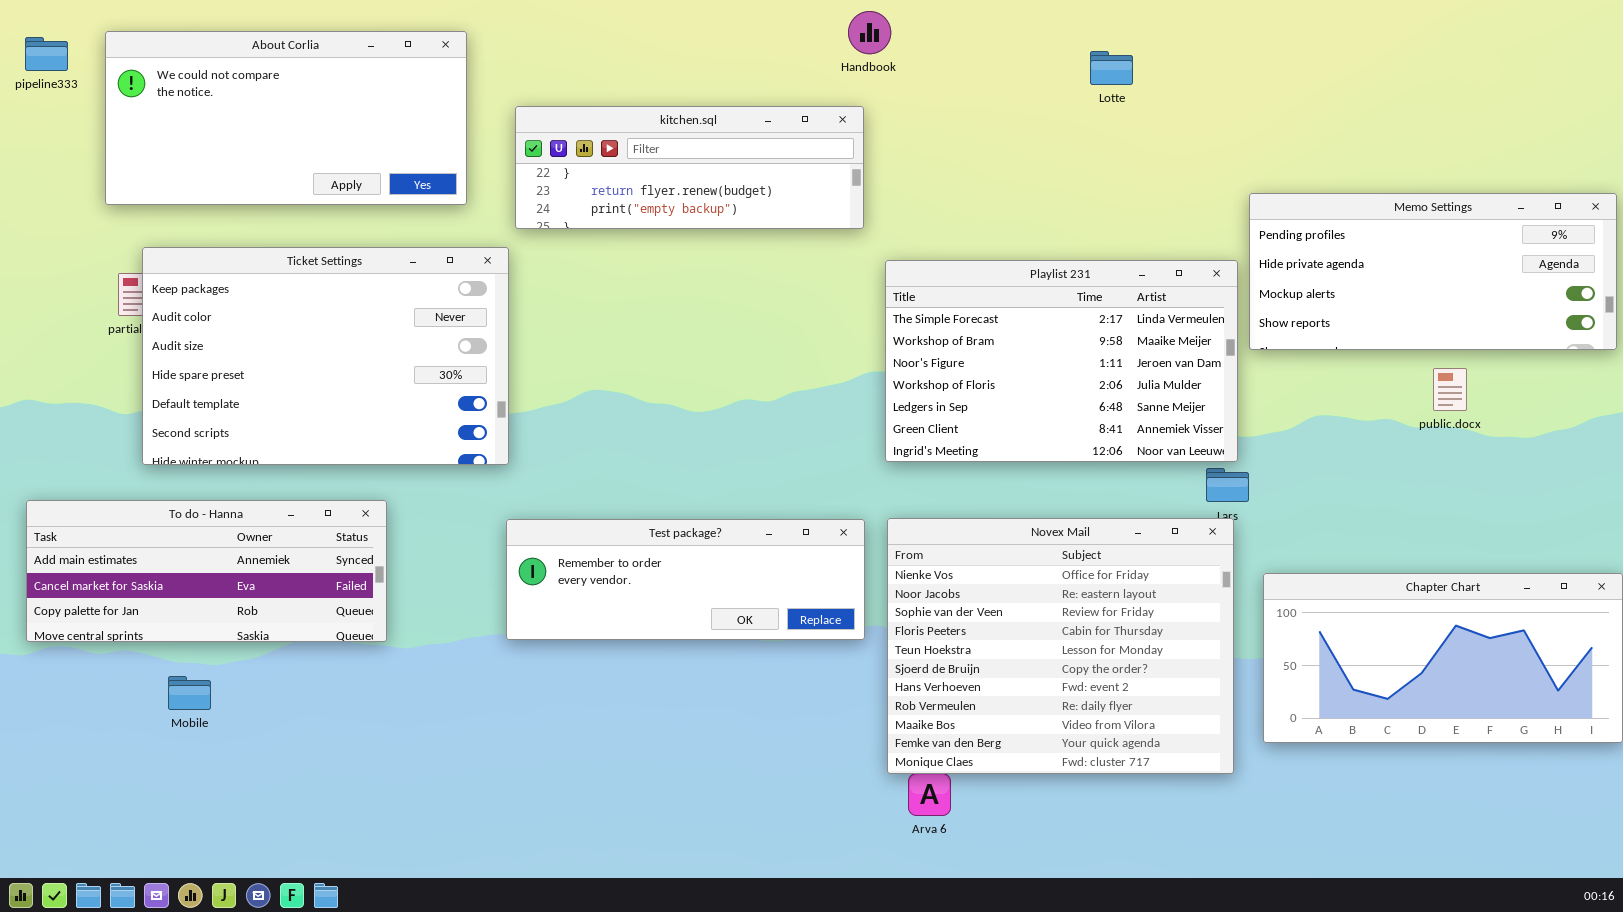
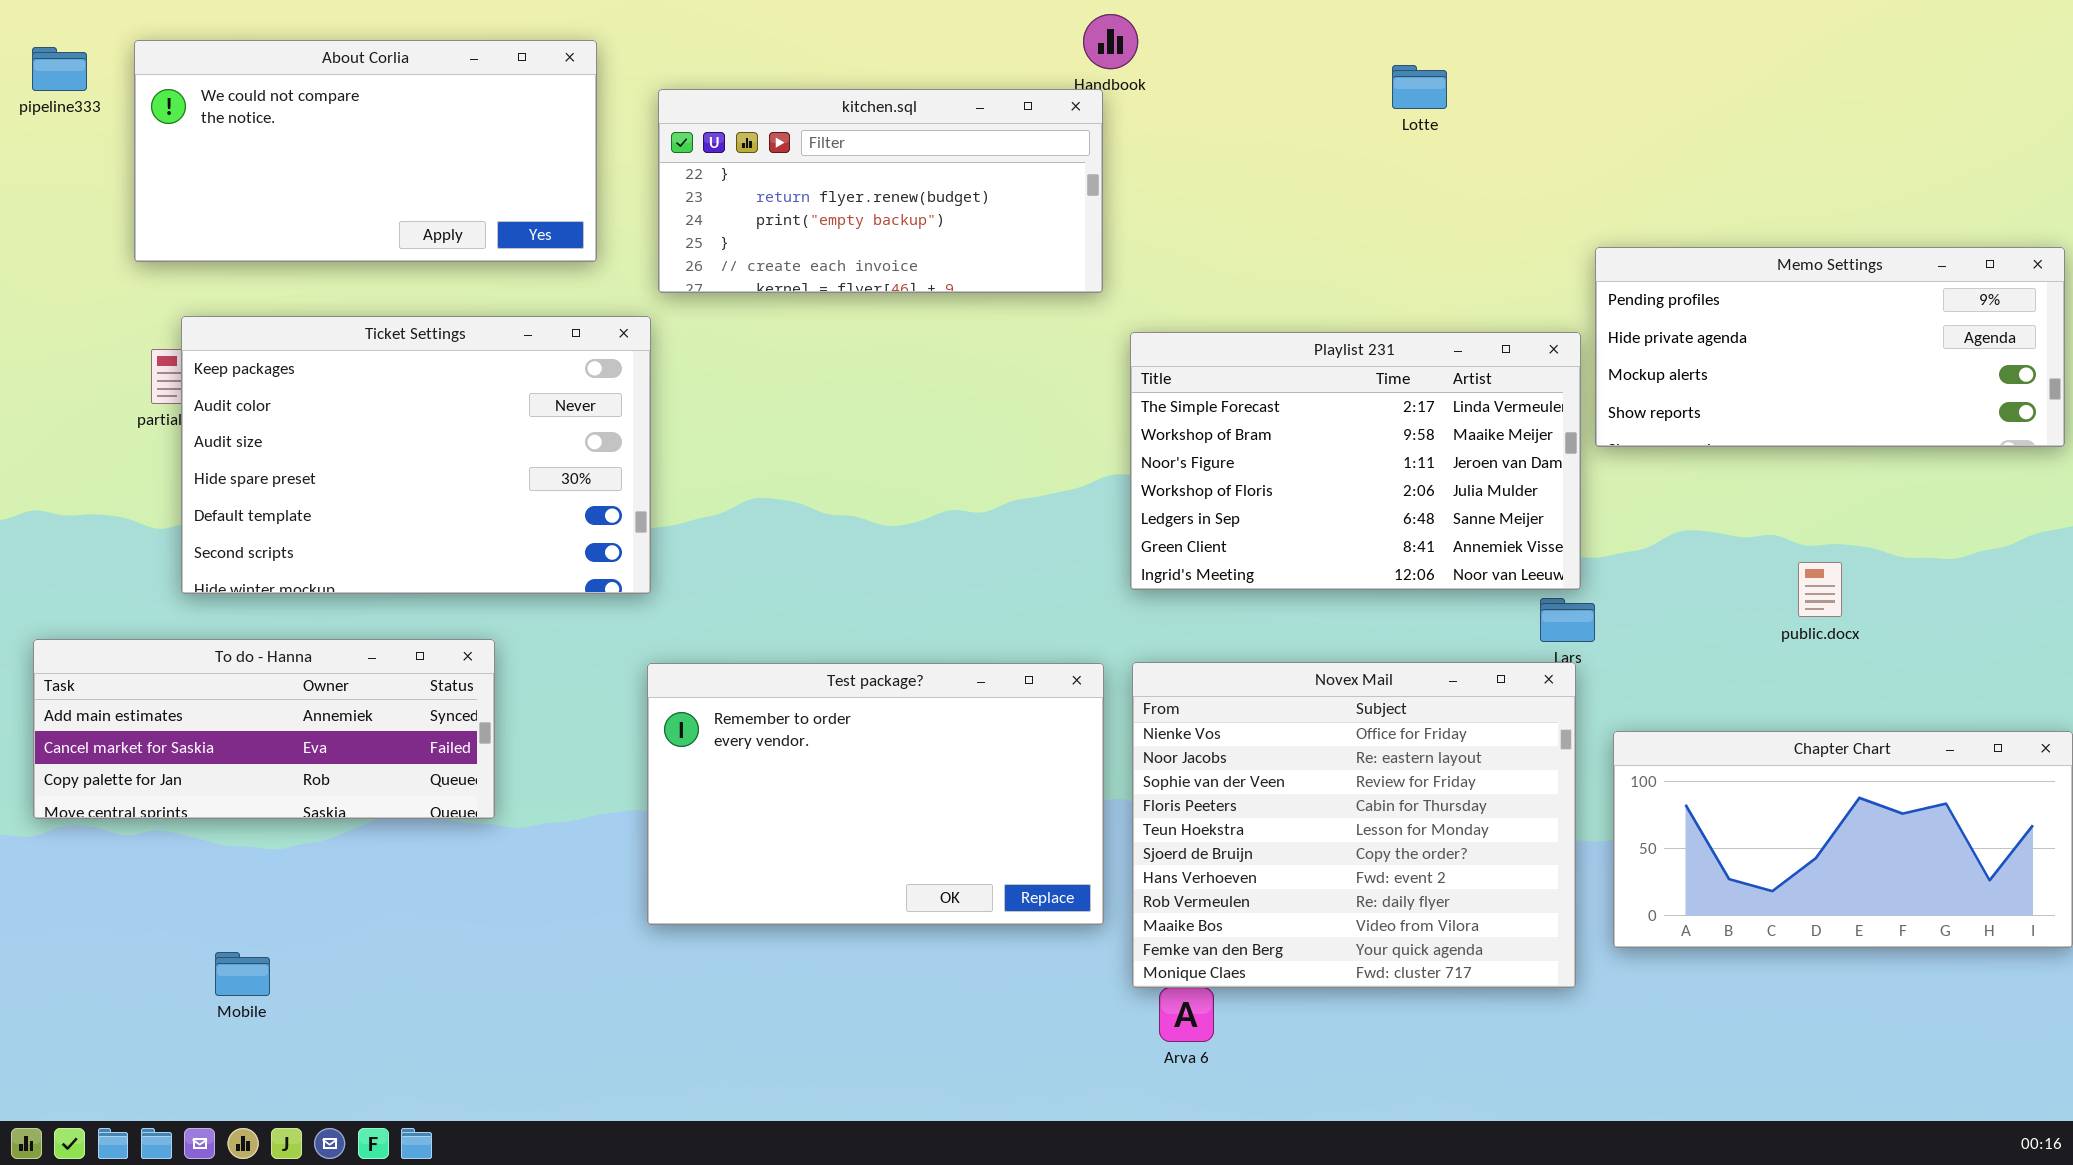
kitchen.sql: [515,106,864,229] -> [658,89,1103,293], resized
public.docx: [1433,368,1467,411] -> [1798,562,1842,617], moved
Test package?: [506,519,865,640] -> [647,663,1104,925], resized
Mobile: [168,676,211,710] -> [215,952,270,996], moved

